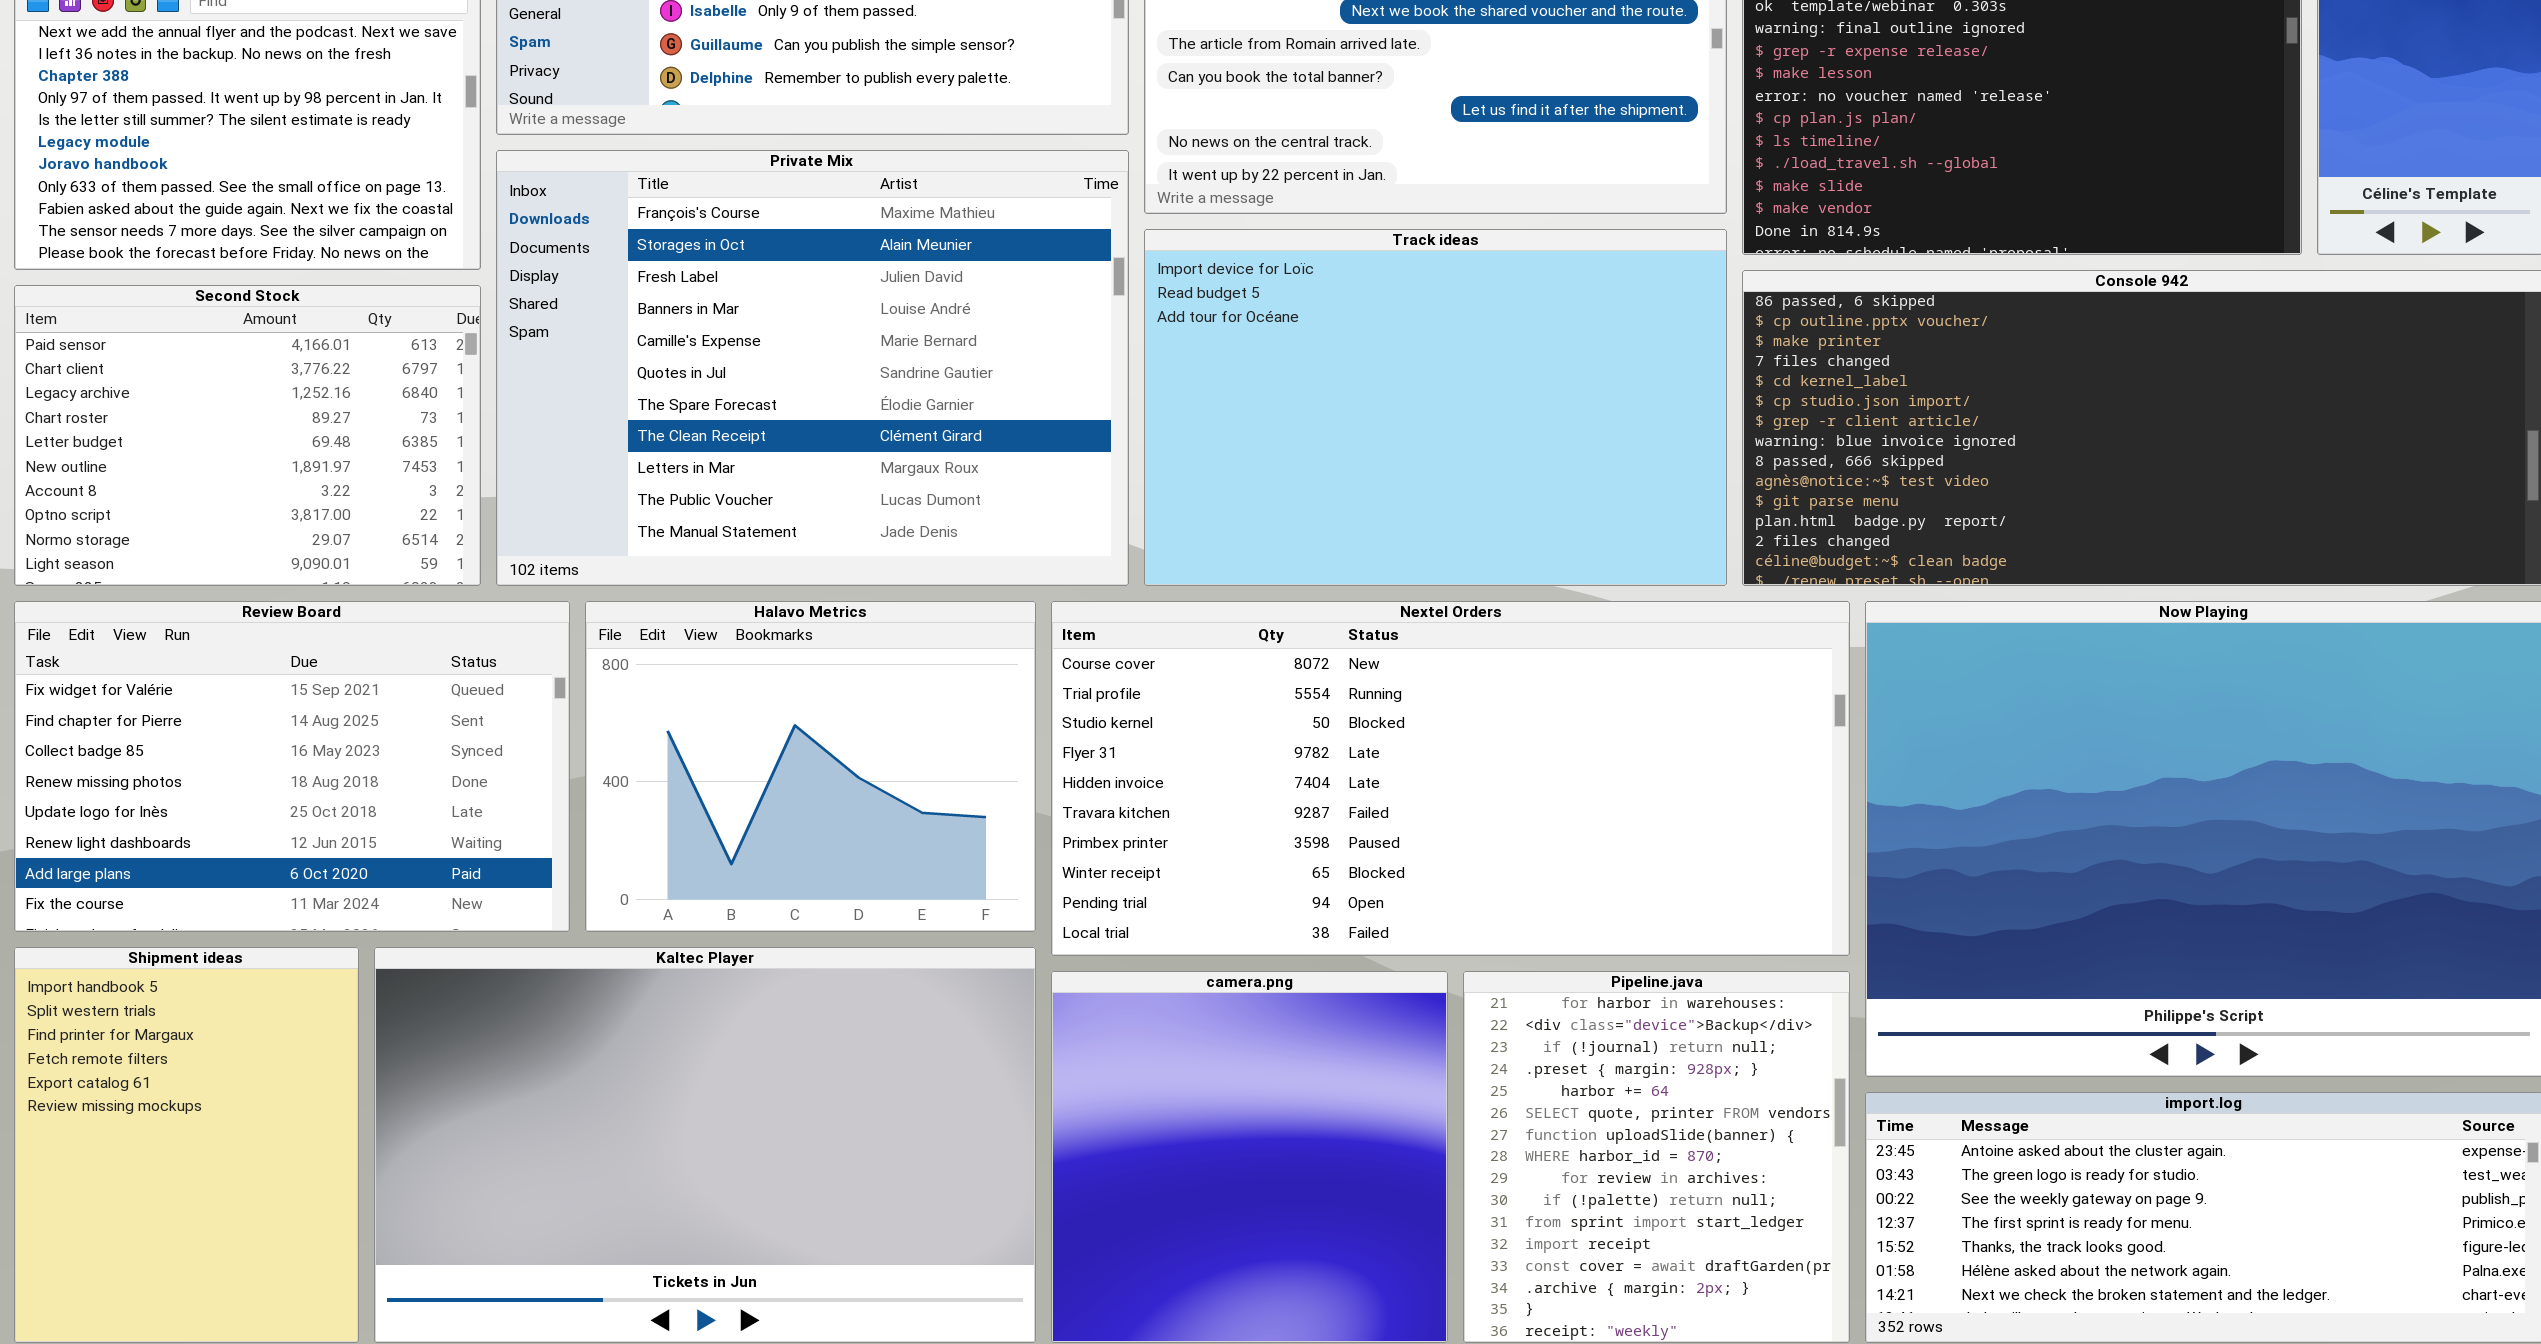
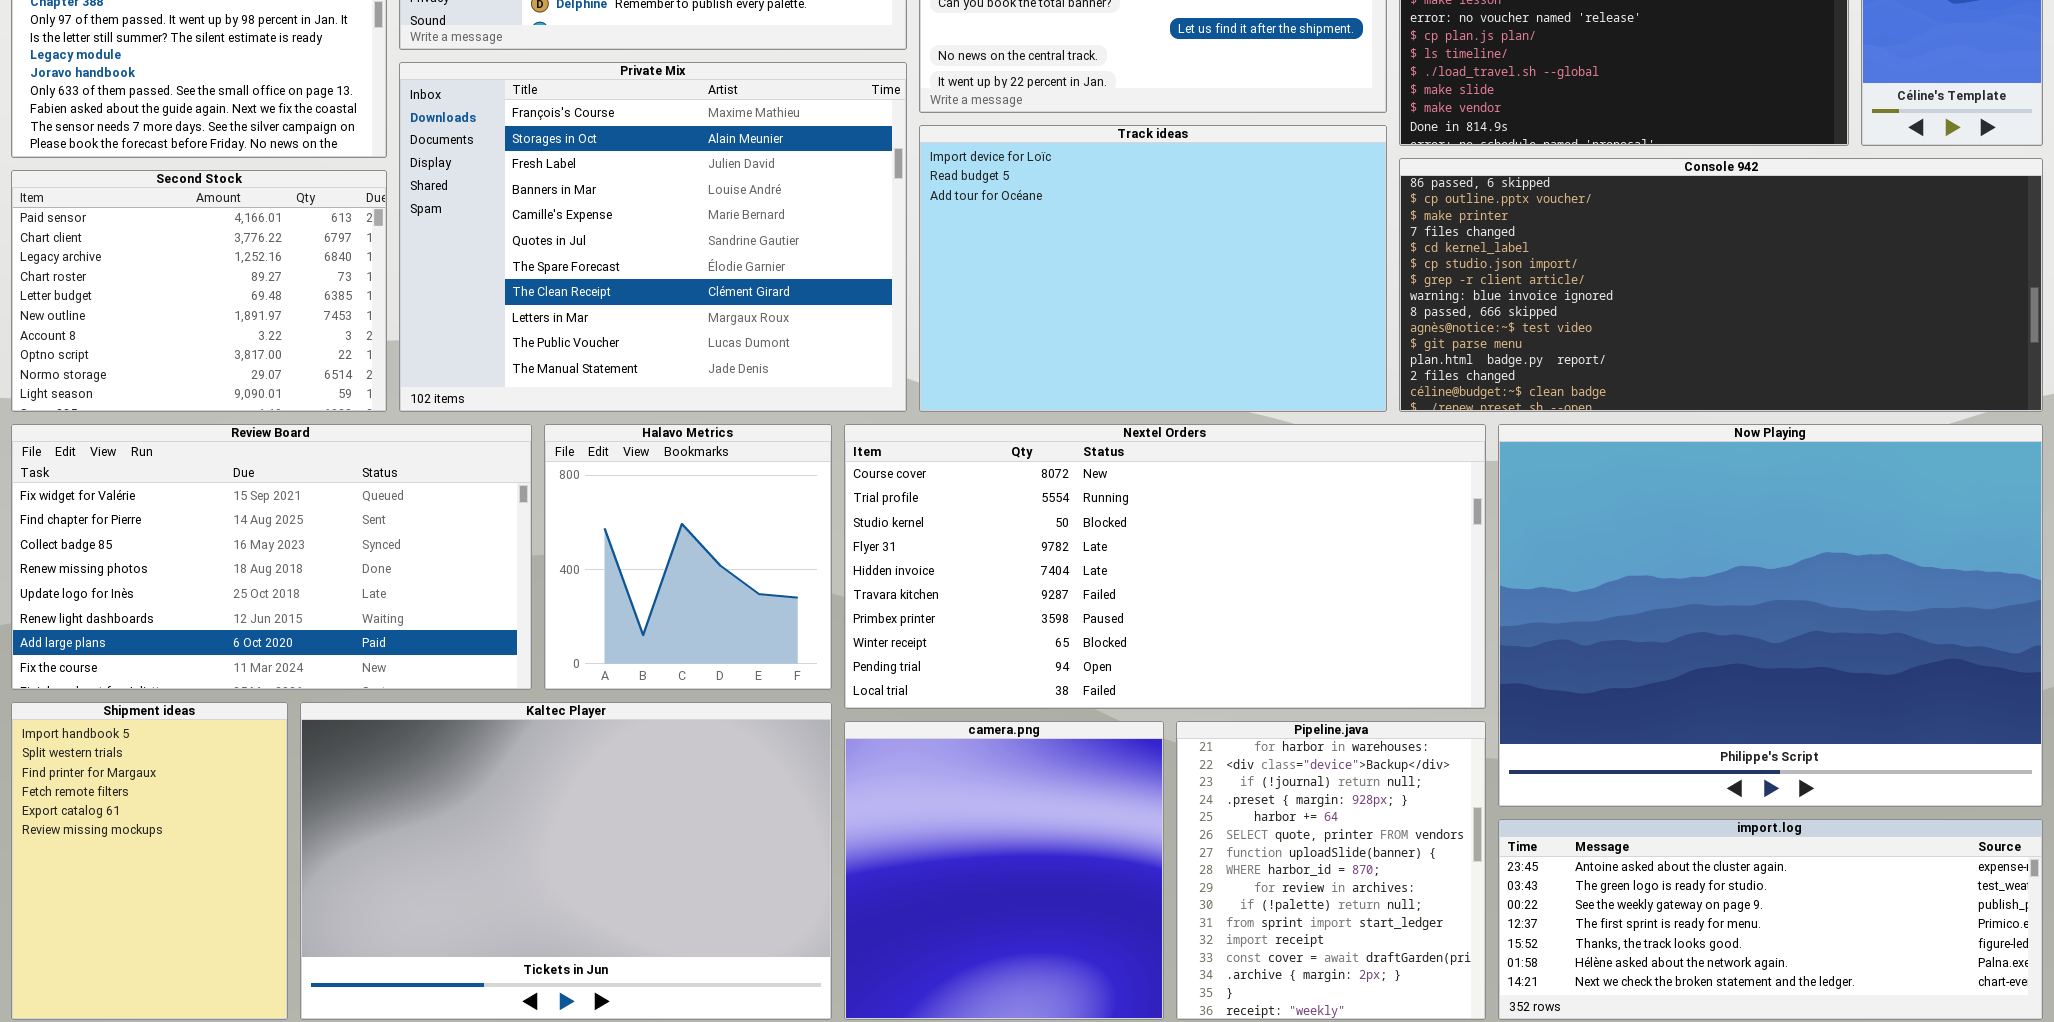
Review Board: [14,601,570,932] -> [11,424,532,690], resized
Halavo Metrics: [585,601,1036,932] -> [544,424,832,690], resized

